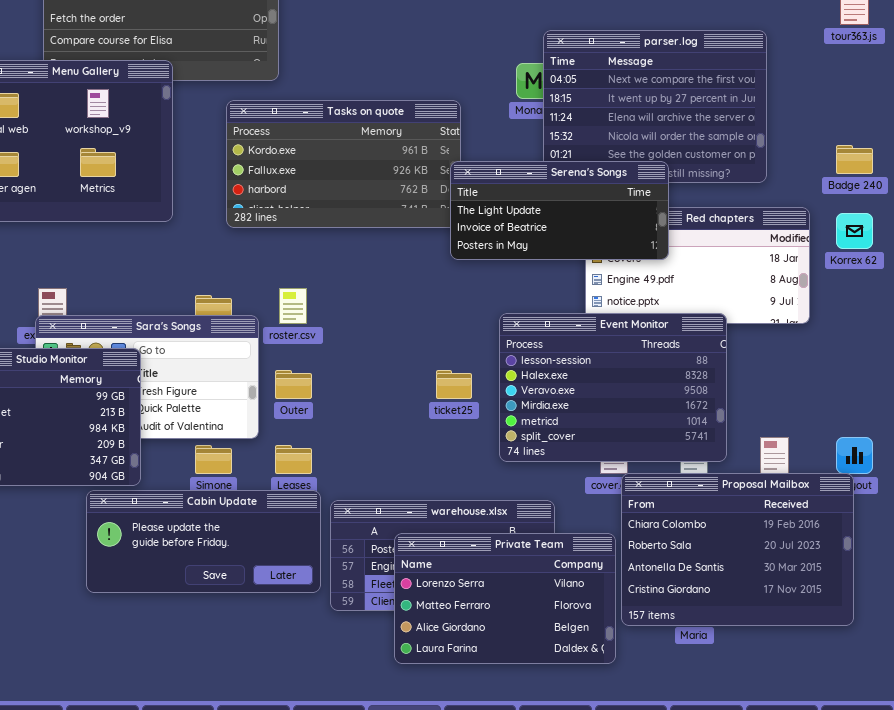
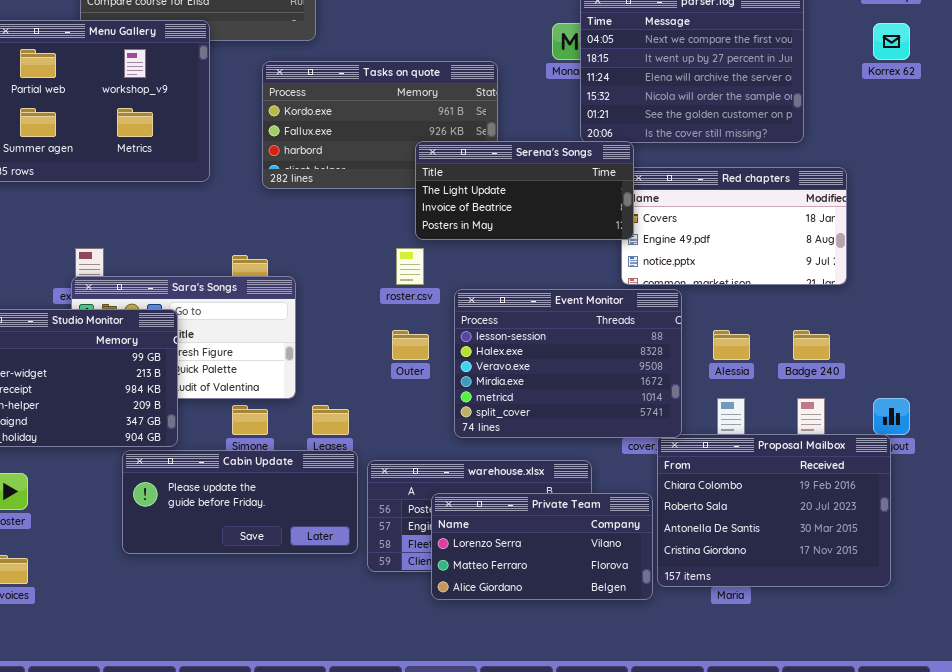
Badge 240: [836,145,873,174] -> [793,330,830,360], moved
Serena's Songs: [450,161,669,260] -> [415,141,634,240], moved
Korrex 62: [836,213,873,249] -> [873,23,910,60], moved
roster.csv: [279,288,307,324] -> [396,248,424,285], moved
Event Monitor: [499,313,727,462] -> [454,289,682,438], moved
Outer: [275,370,312,399] -> [392,330,429,360], moved
Private Team: [394,533,616,664] -> [431,493,653,600], resized

